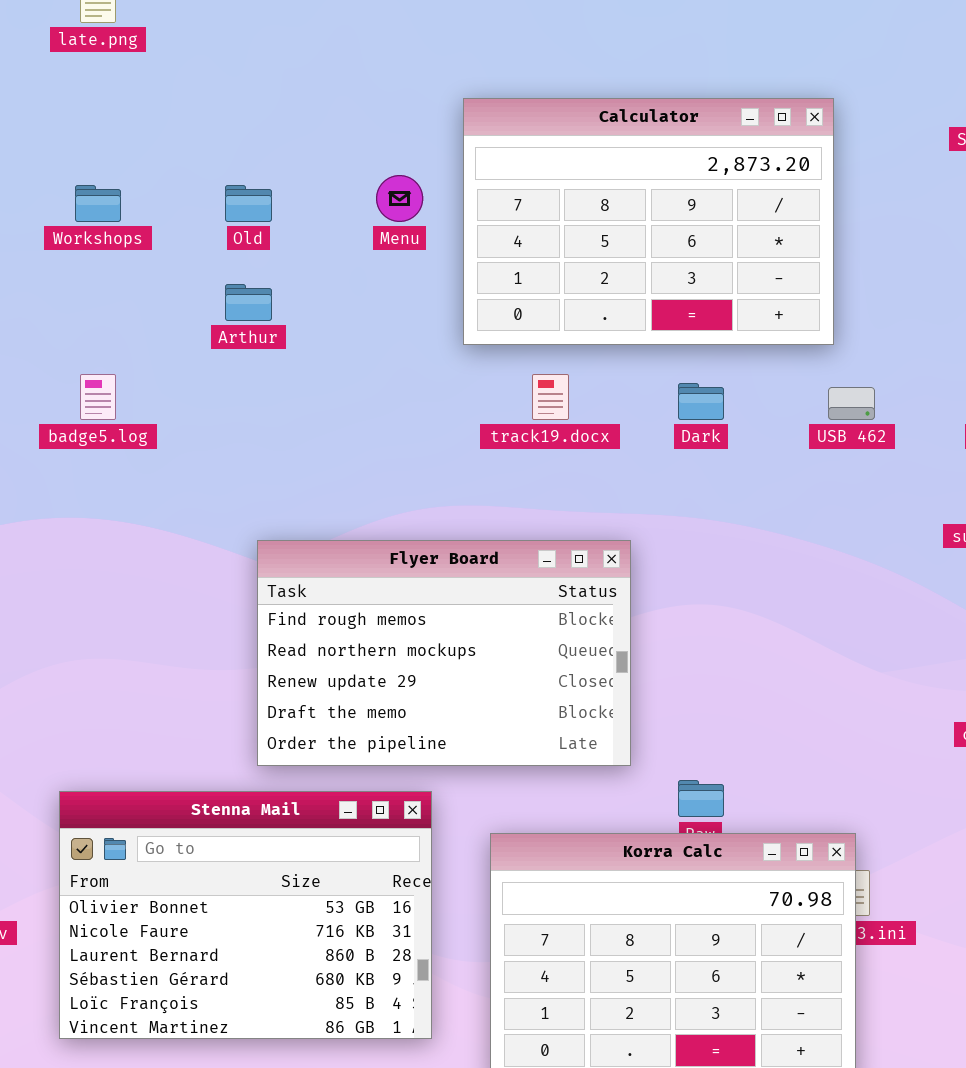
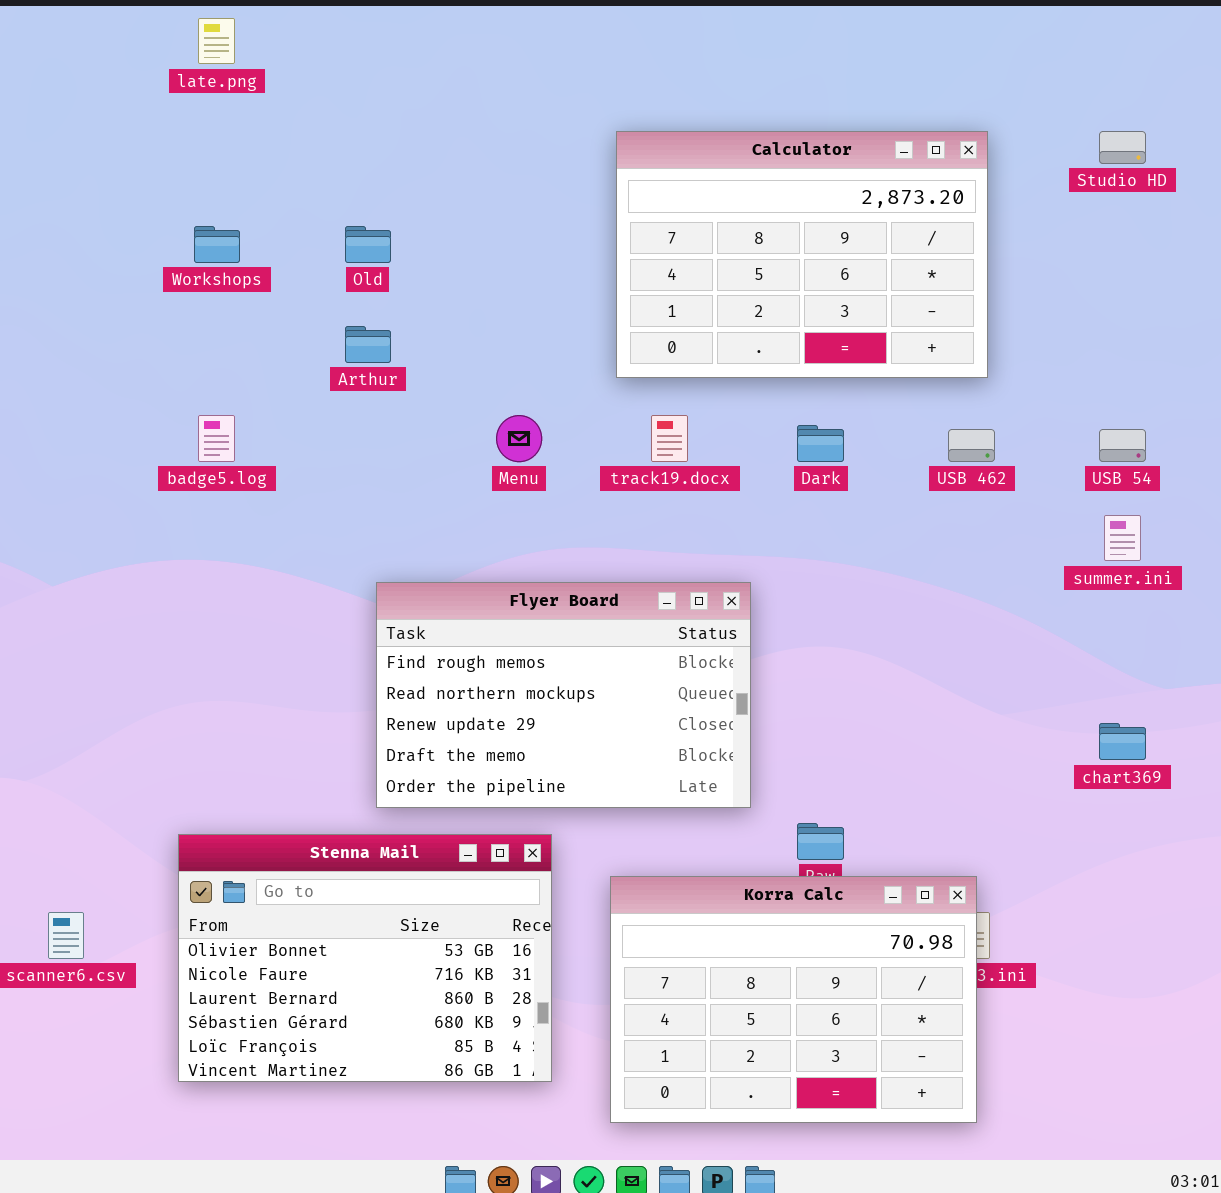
Calculator: [463,98,834,345] -> [616,131,988,378], moved
Menu: [376,175,423,222] -> [496,415,542,462], moved

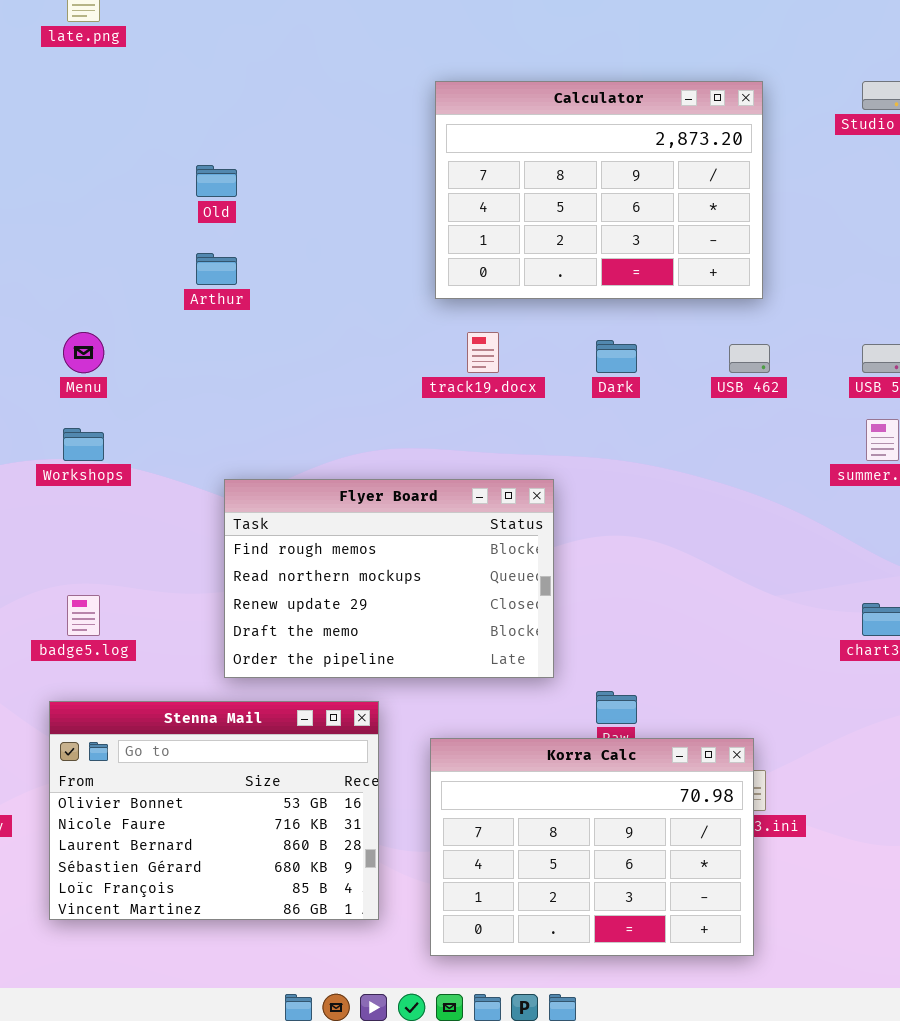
Workshops: [194,226,240,263] -> [63,428,104,461], moved
badge5.log: [198,415,235,462] -> [67,595,100,636], moved
Menu: [496,415,542,462] -> [63,332,104,373], moved

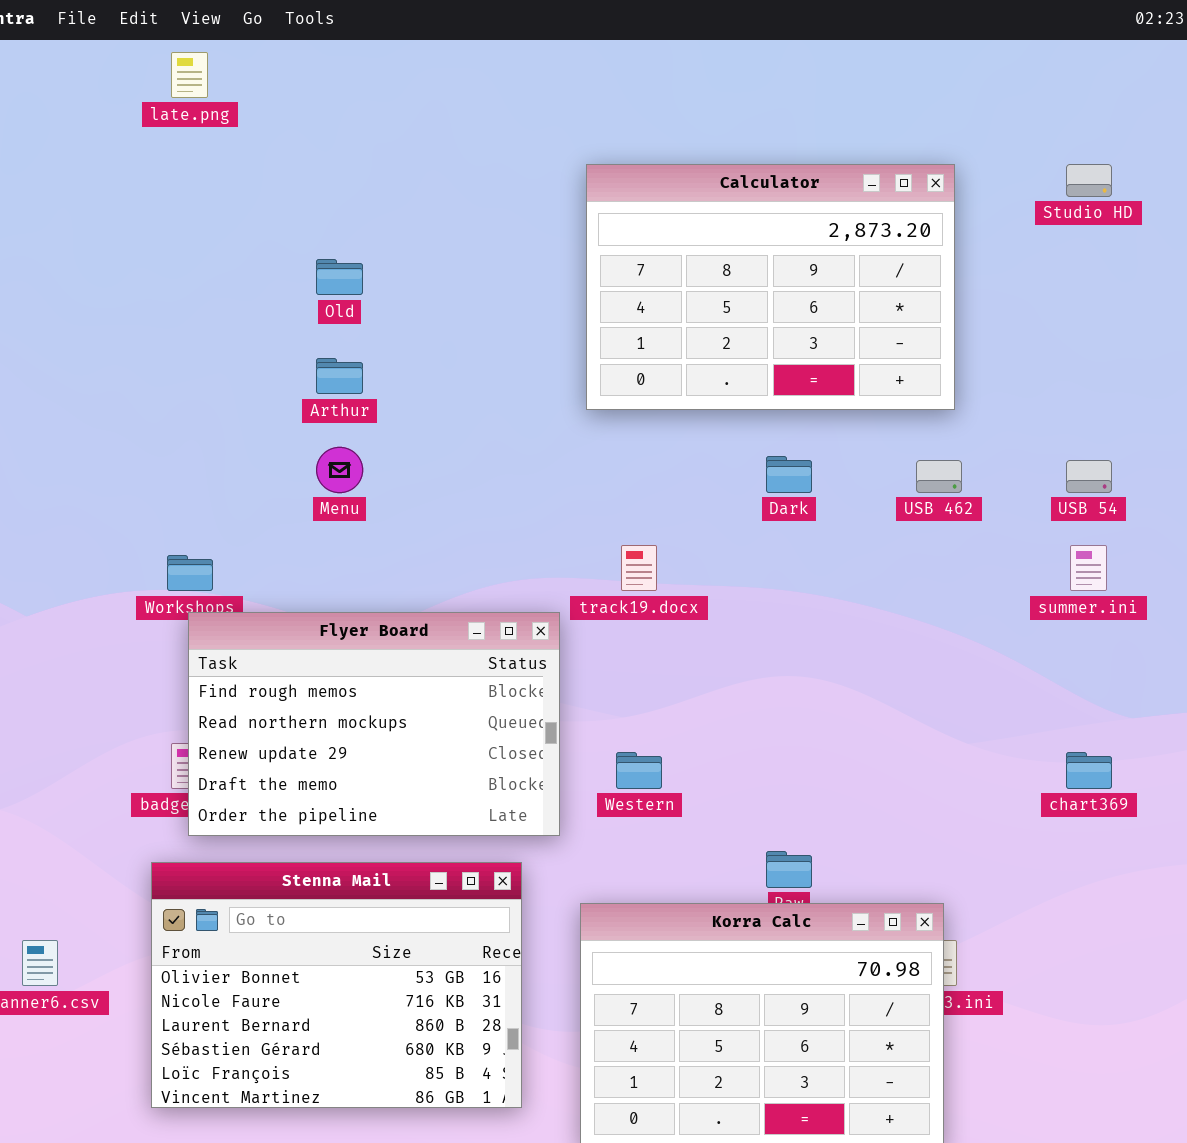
Menu: [63,332,104,373] -> [316,447,363,493], moved
track19.docx: [467,332,499,373] -> [621,545,657,591], moved
Flyer Board: [224,479,554,678] -> [188,612,560,836], moved

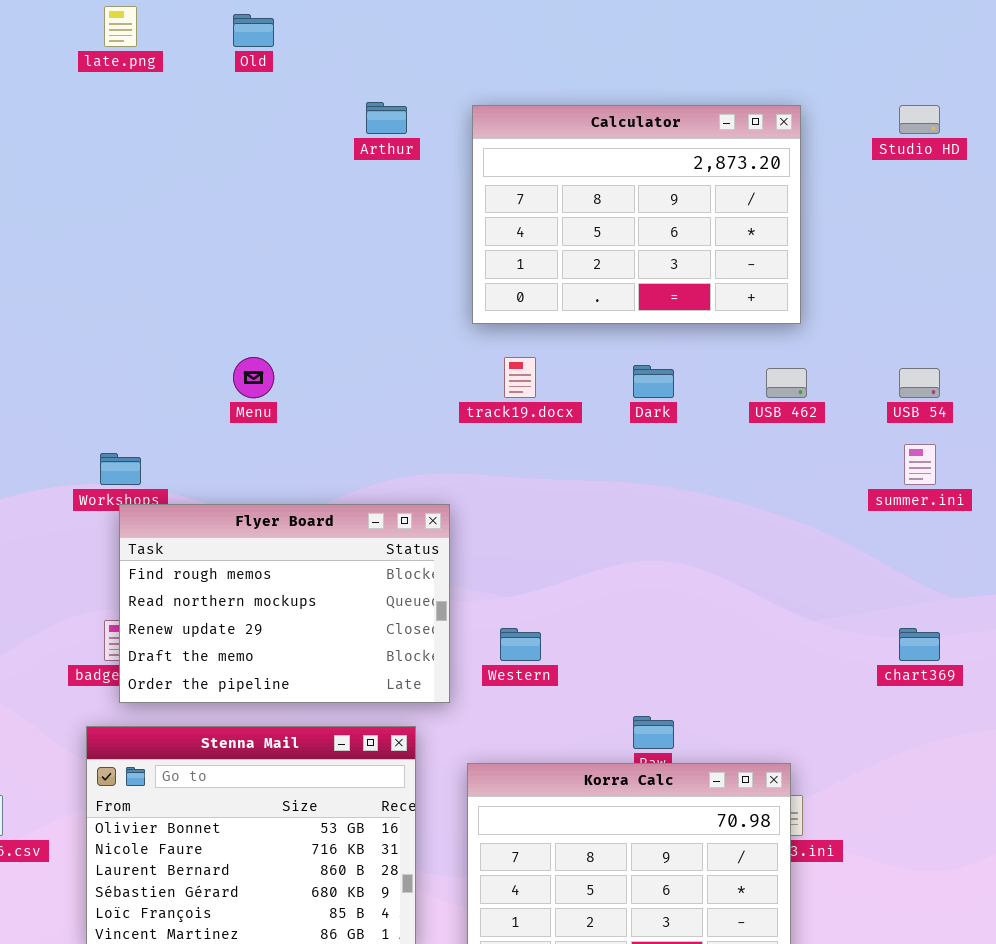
Old: [316,259,363,295] -> [233,14,274,47], moved
Arthur: [316,358,363,394] -> [366,102,407,134], moved
track19.docx: [621,545,657,591] -> [504,357,536,398], moved

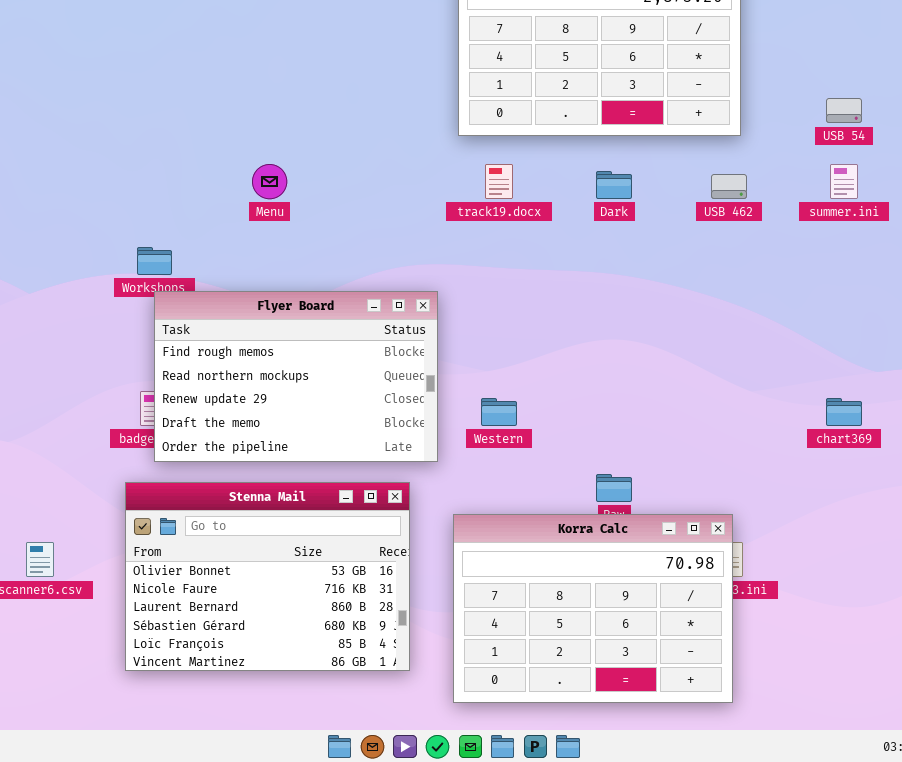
USB 54: [899,368,940,398] -> [826,98,862,123], moved
summer.ini: [904,444,936,485] -> [830,164,858,199], moved

